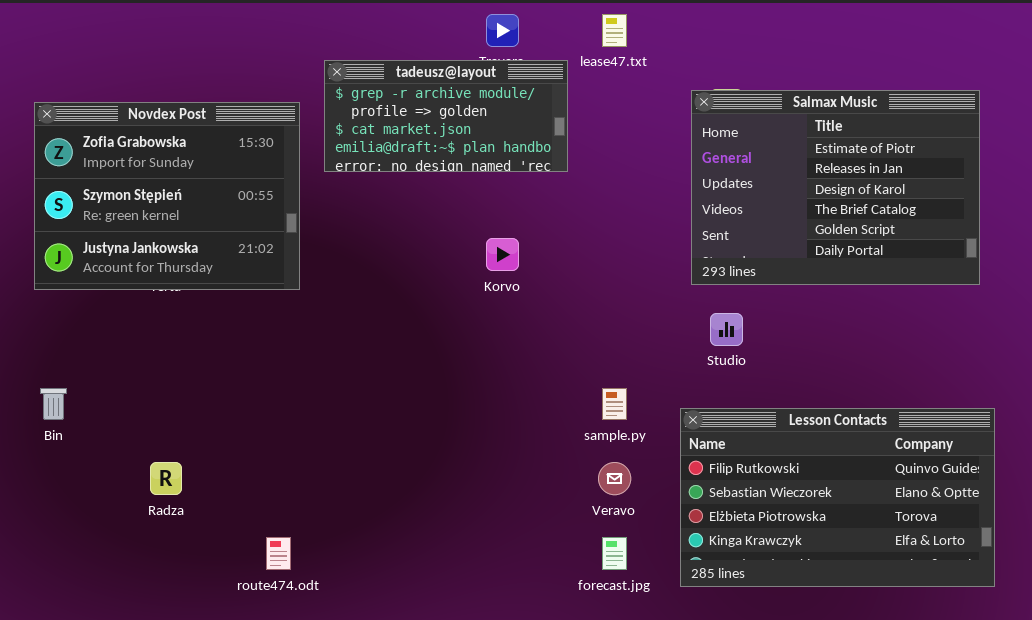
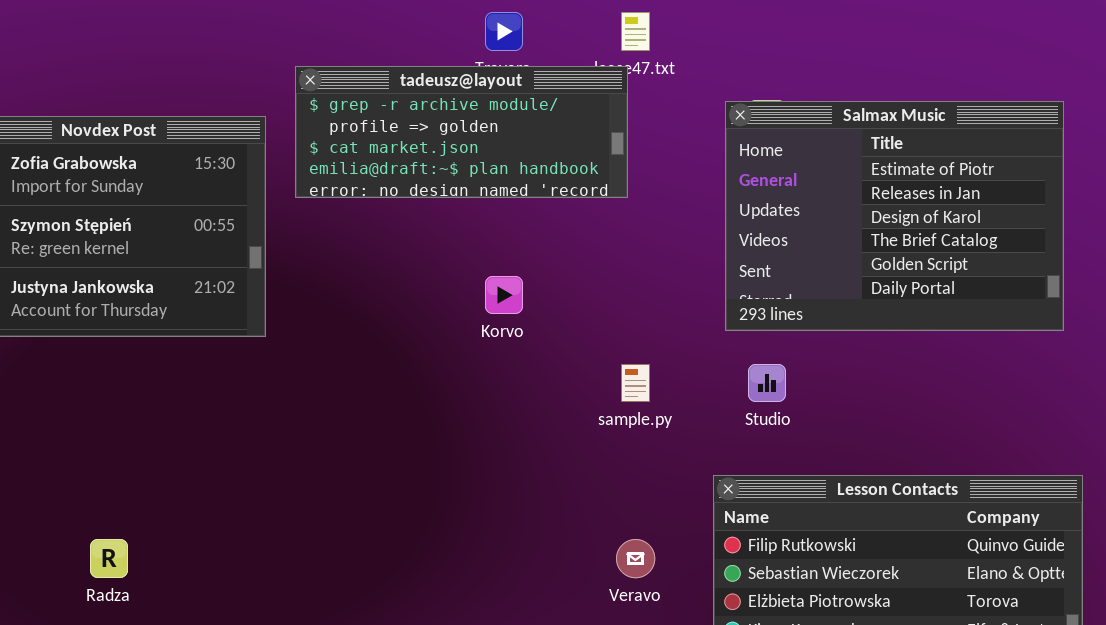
tadeusz@layout: [324,60,568,172] -> [295,66,628,198], resized
sample.py: [602,388,627,420] -> [621,364,650,402], moved

